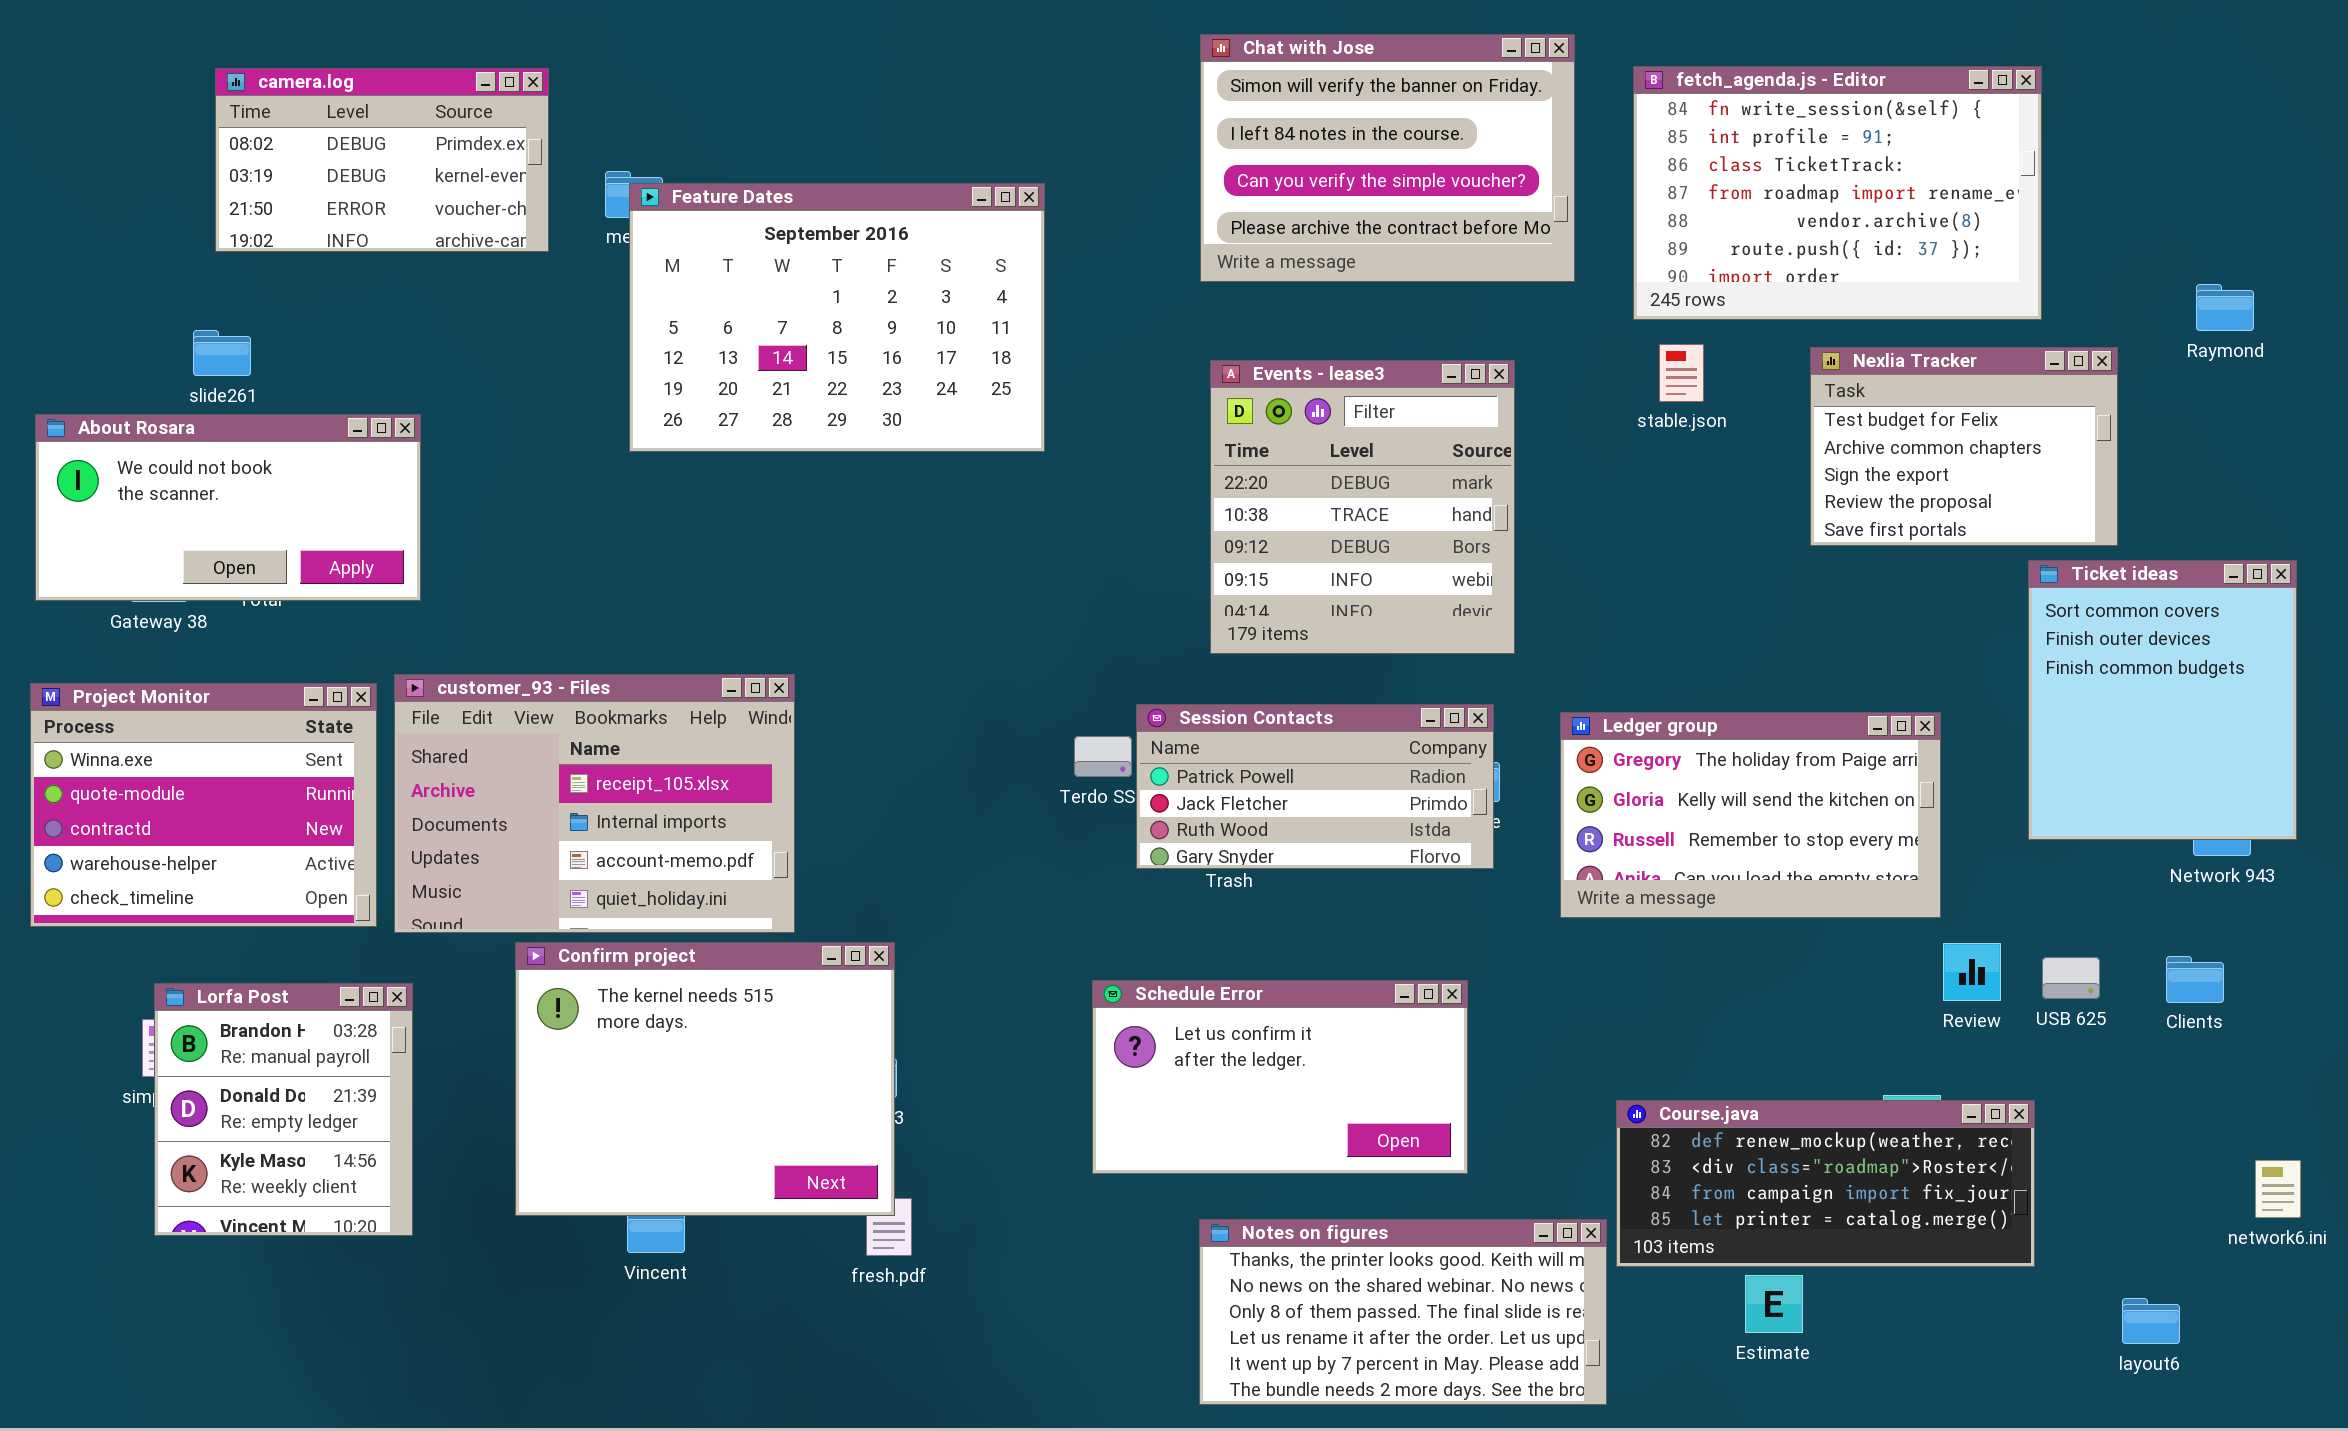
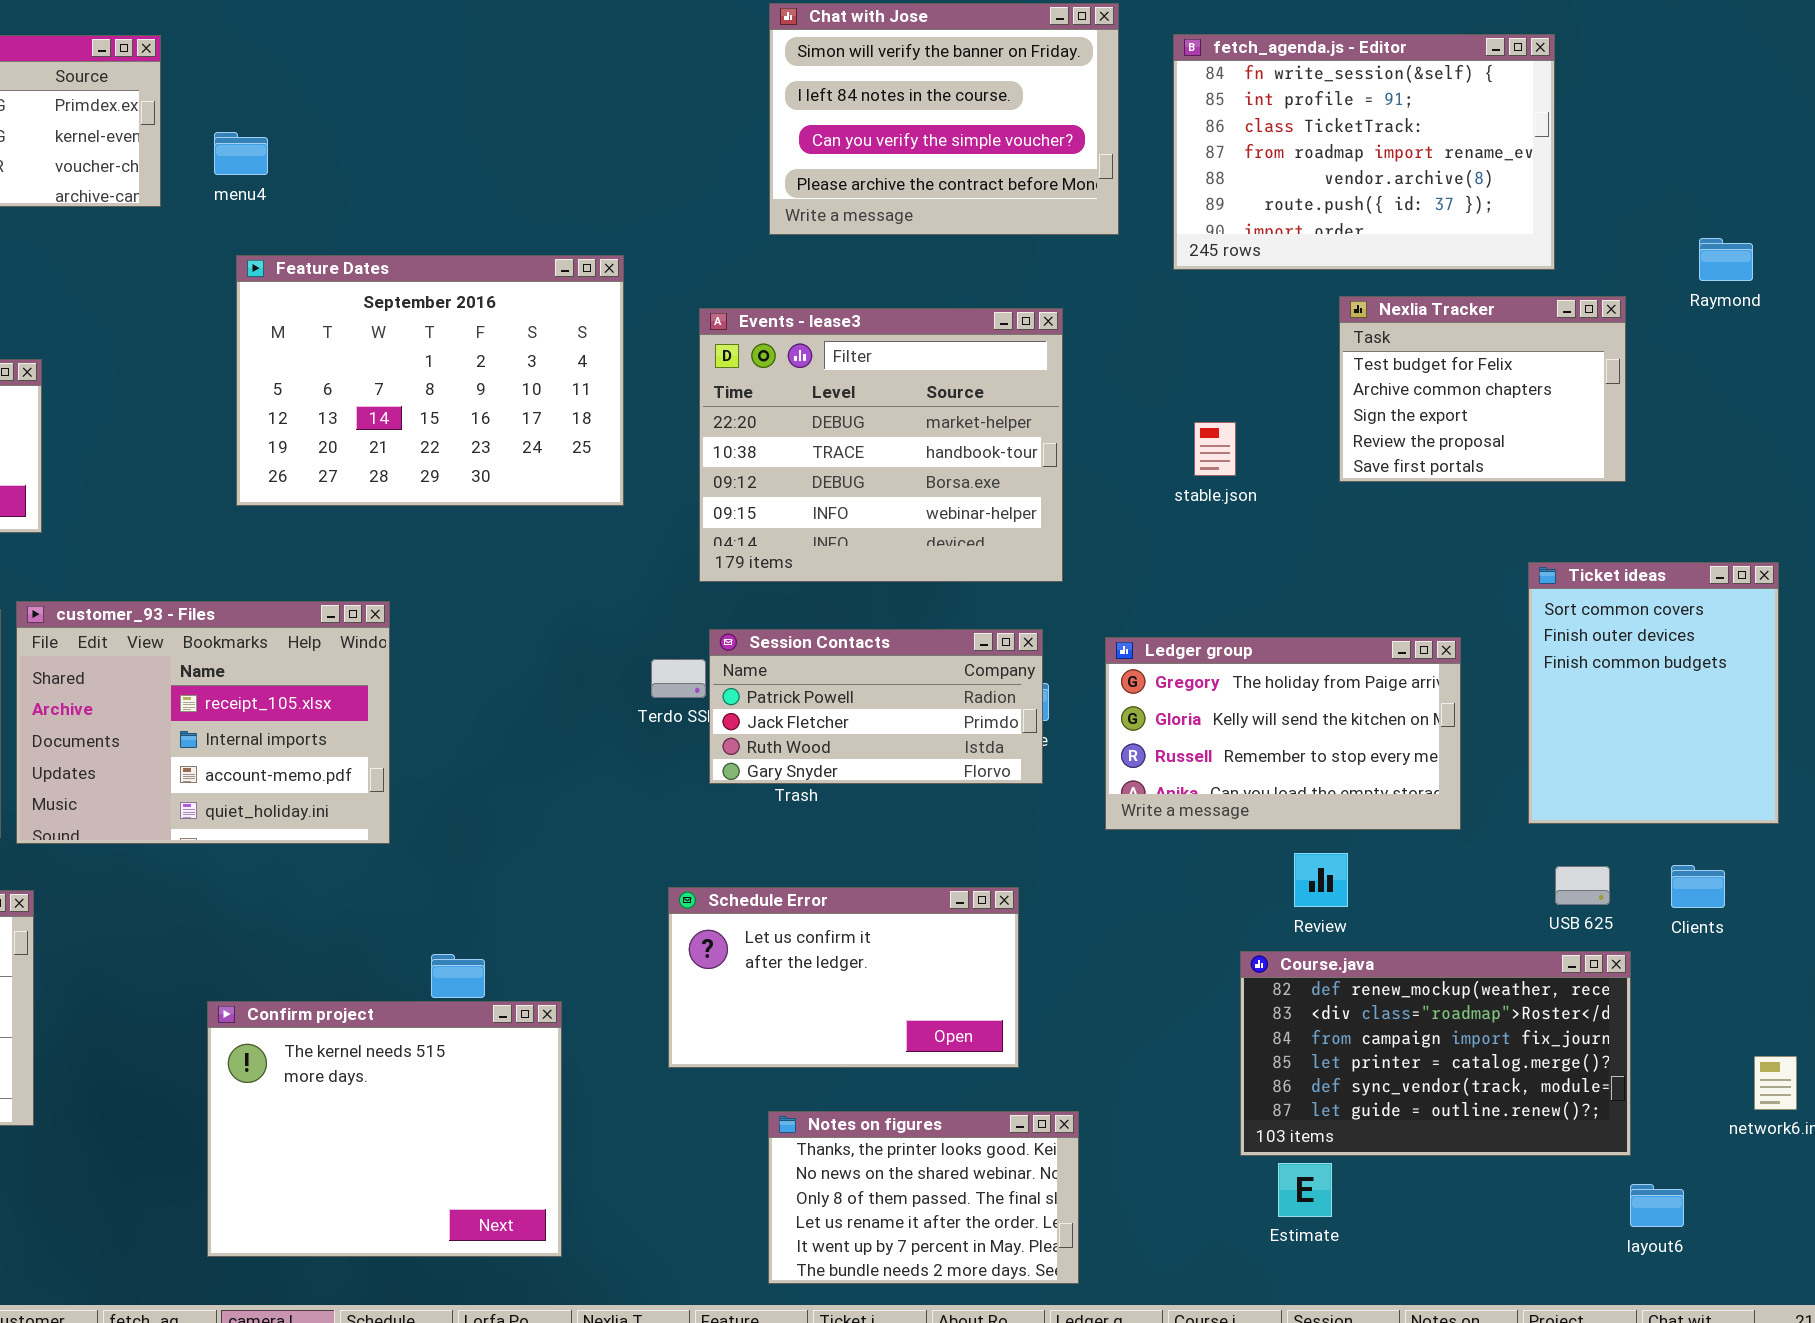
Feature Dates: [629,183,1045,452] -> [236,255,624,506], moved
stable.json: [1659,344,1704,402] -> [1194,422,1236,476], moved
Events - lease3: [1210,360,1515,654] -> [699,308,1063,582], resized
Ticket ideas: [2028,560,2297,840] -> [1528,562,1779,824], moved
Confirm project: [515,942,895,1216] -> [207,1001,562,1257], moved
Review: [1943,943,2001,1001] -> [1294,853,1348,907], moved
Course.java: [1616,1100,2035,1267] -> [1240,951,1631,1156], moved, resized
Notes on figures: [1199,1219,1607,1405] -> [768,1111,1079,1284], resized

